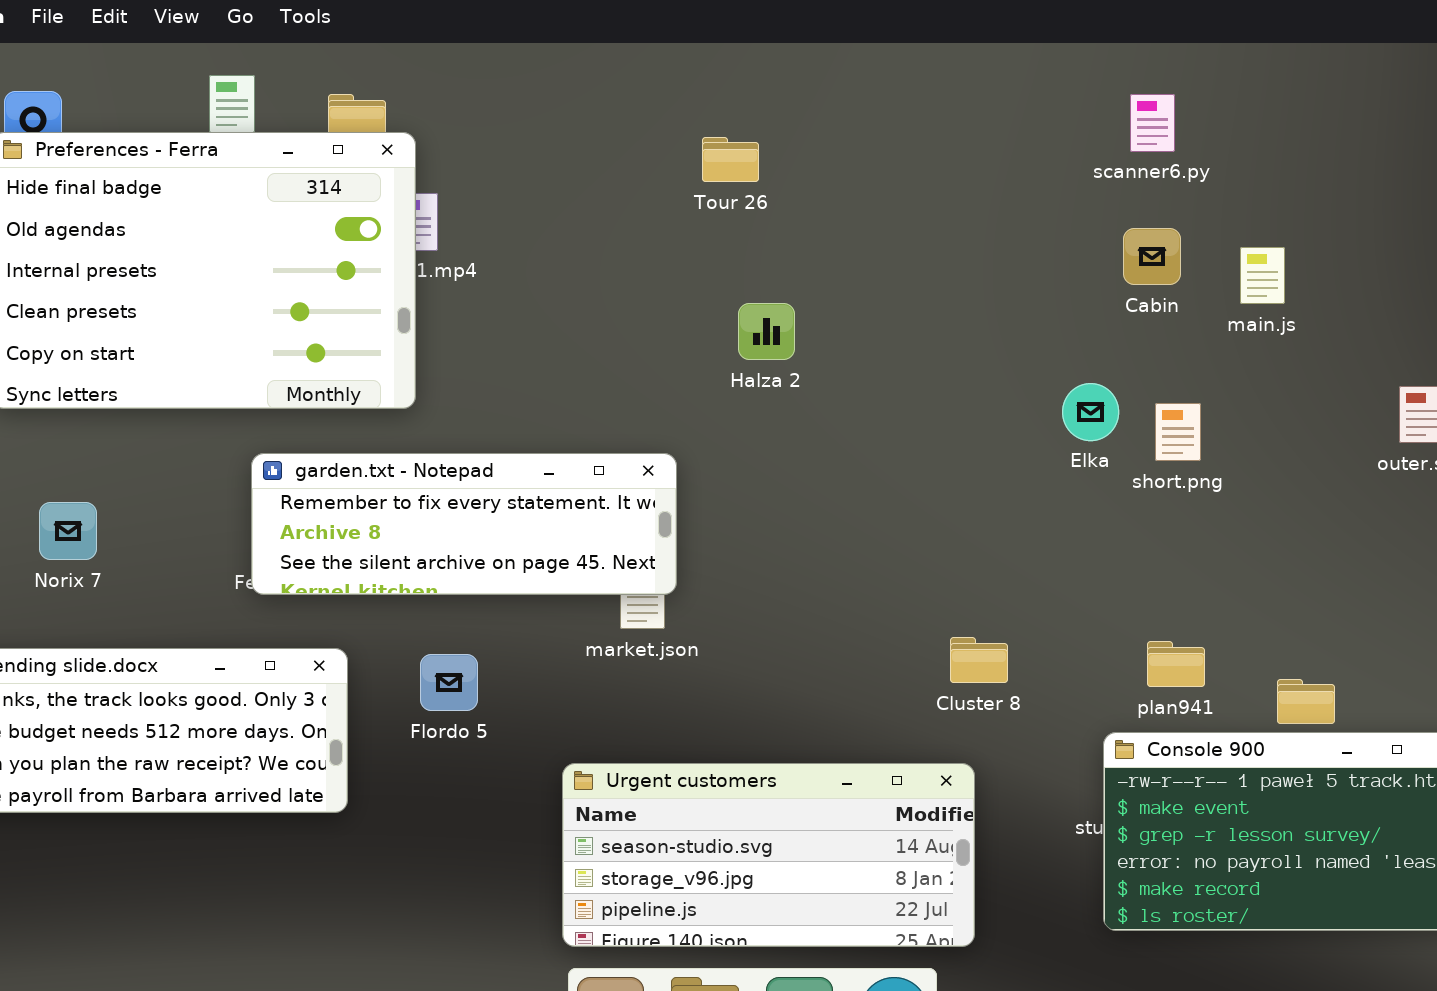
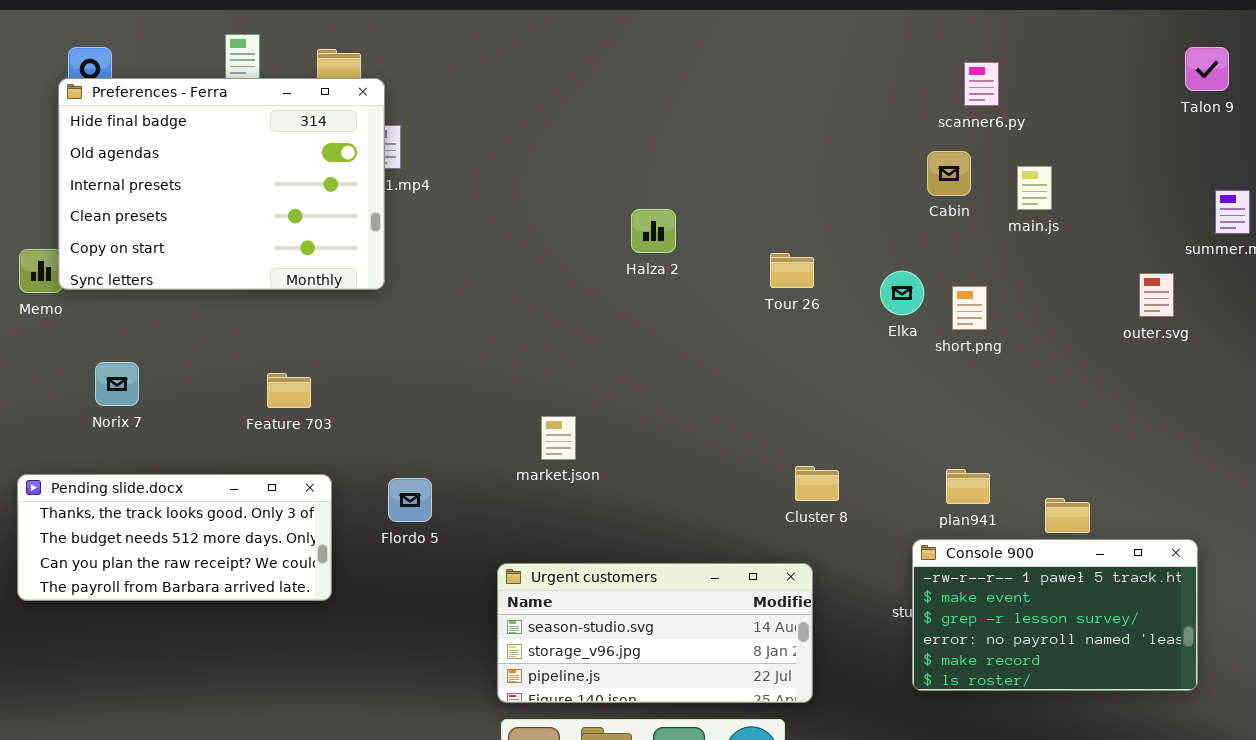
scanner6.py: [1130,94,1175,152] -> [964,62,999,106], moved
Tour 26: [702,137,759,182] -> [770,253,814,288], moved
garden.txt - Notepad: [251,453,677,595] -> none, closed

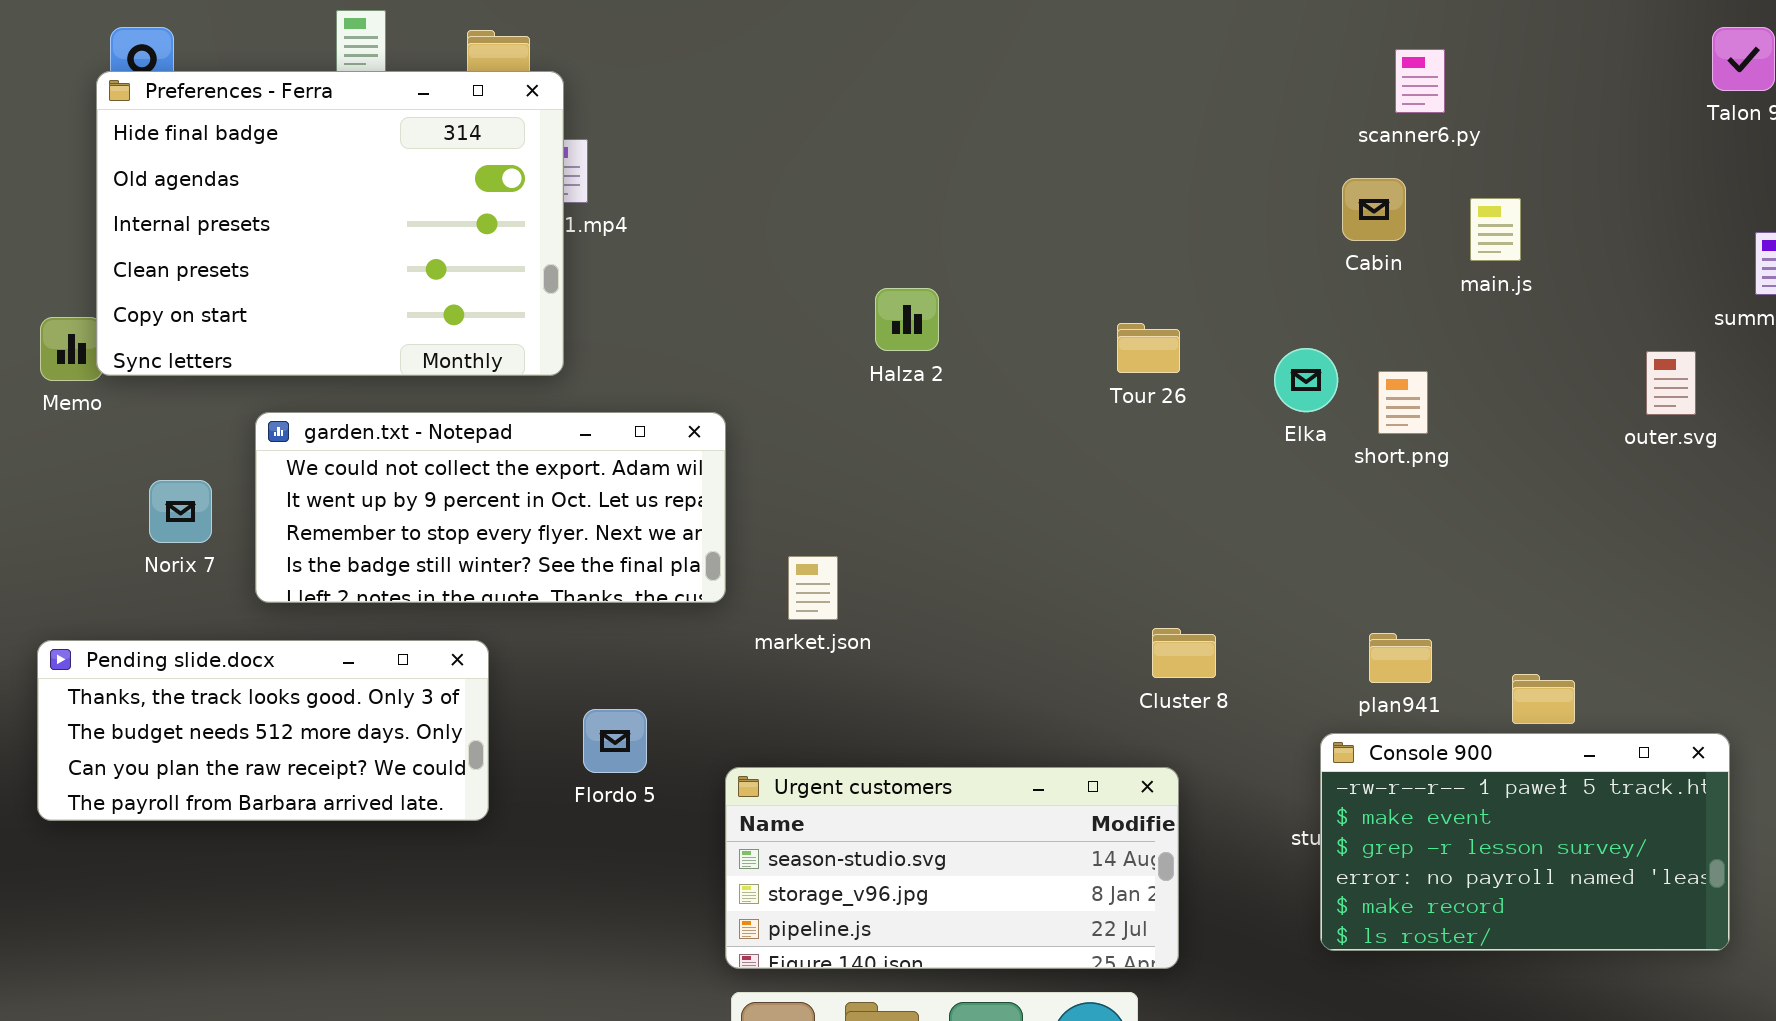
Halza 2: [631,209,676,253] -> [875,288,939,351], moved
garden.txt - Notepad: none -> [255,412,726,603], opened
Flordo 5: [388,478,432,522] -> [583,709,647,773], moved

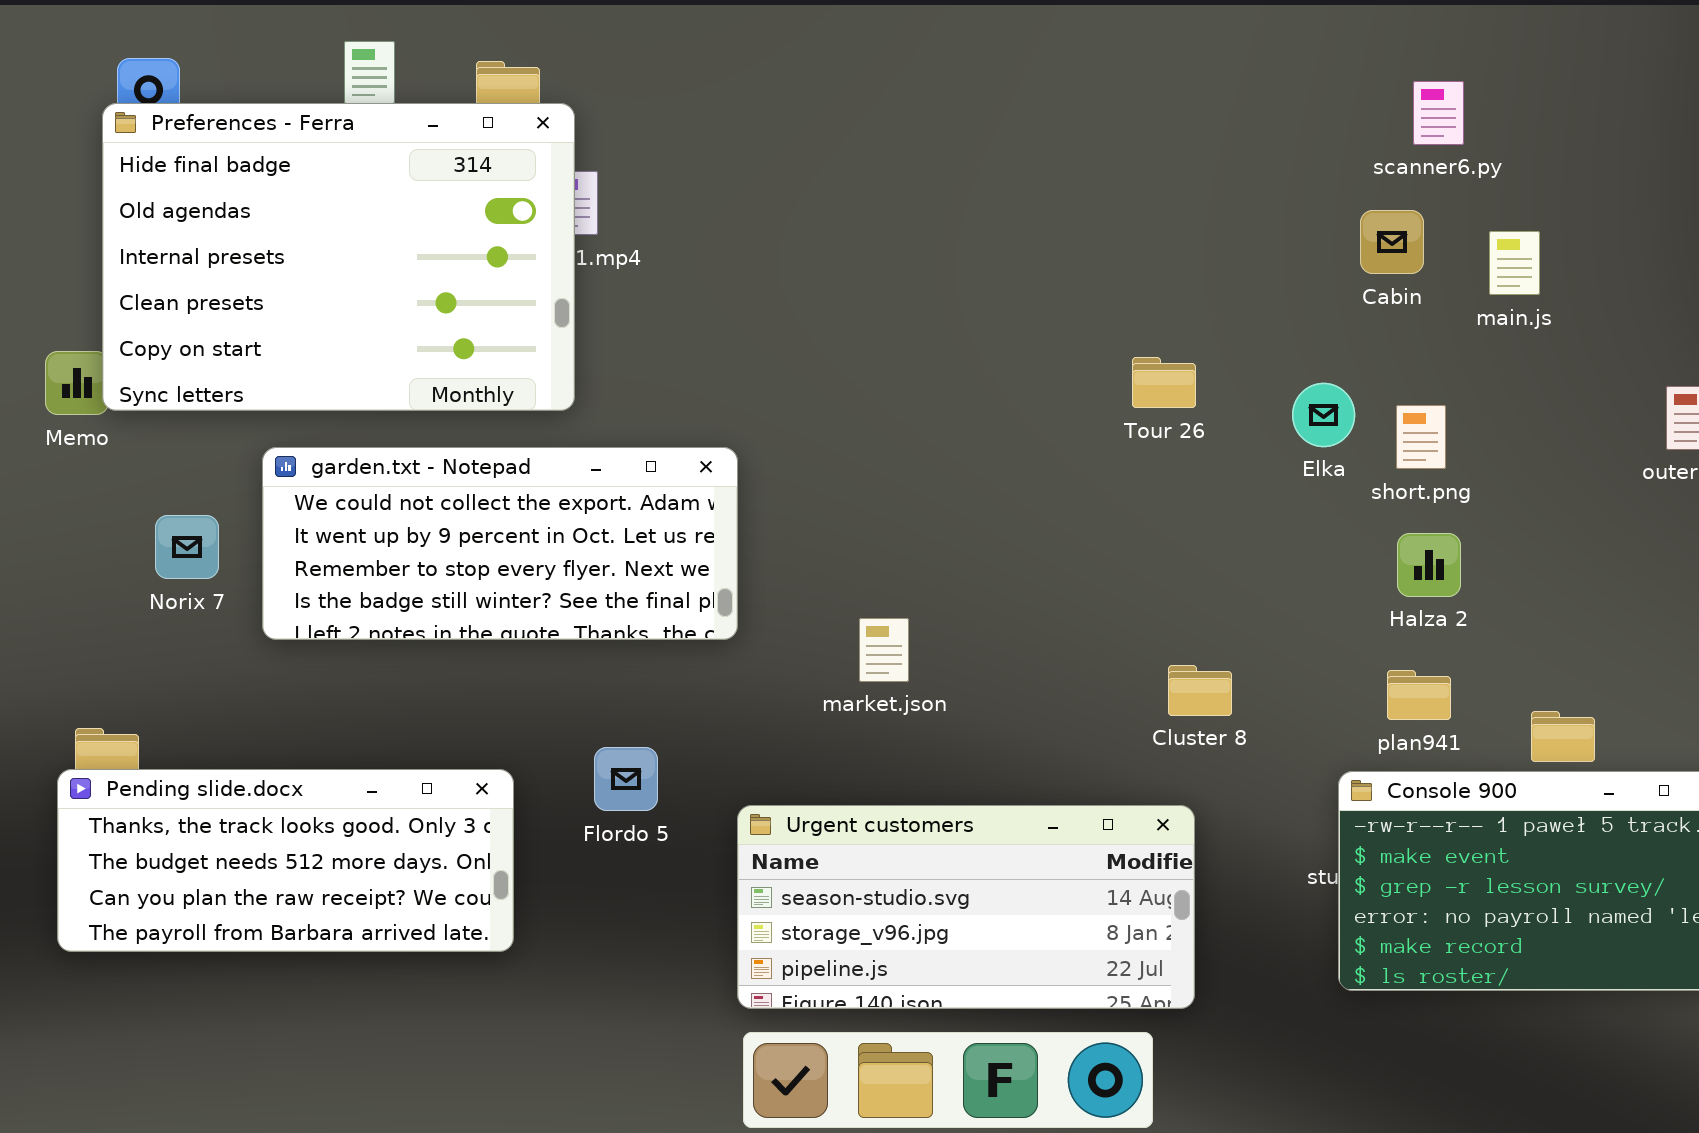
Halza 2: [875,288,939,351] -> [1397,533,1461,597], moved
market.json: [788,556,838,620] -> [859,618,909,682], moved
Pending slide.docx: [37,640,489,821] -> [57,769,514,952], moved

